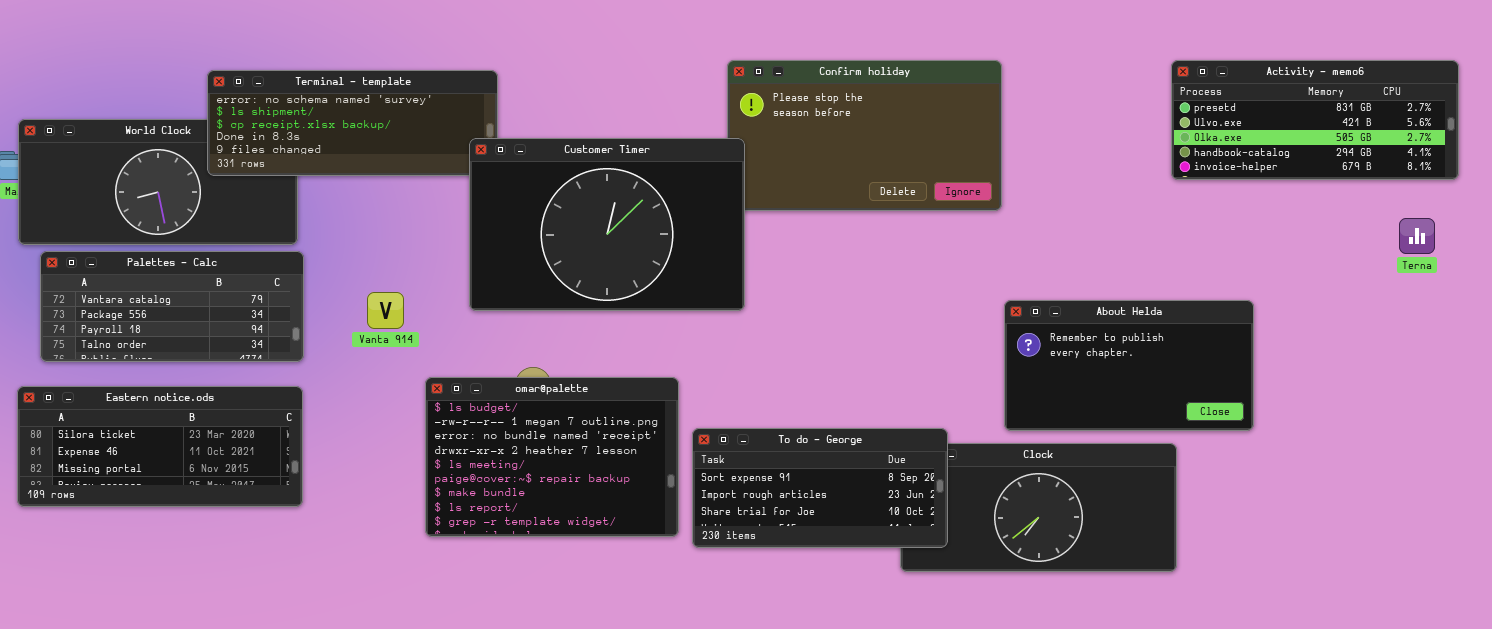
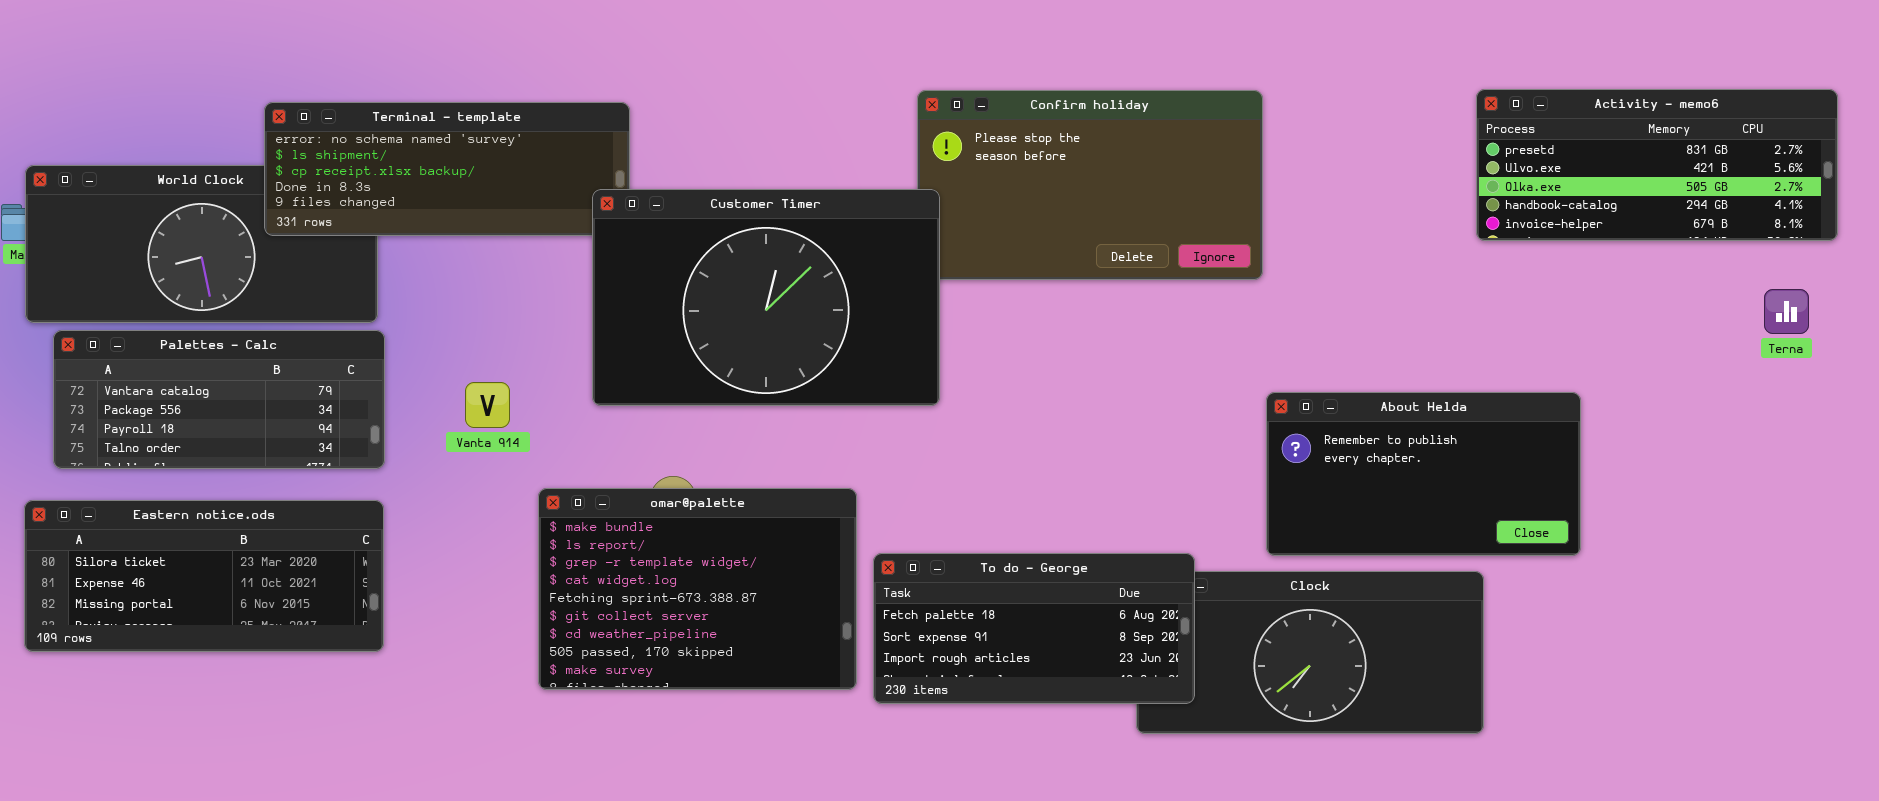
omar@palette: [425,377,679,537] -> [538,488,857,690], scrolled down 6 rows
To do - George: [692,428,948,548] -> [873,553,1195,704], scrolled up 1 row

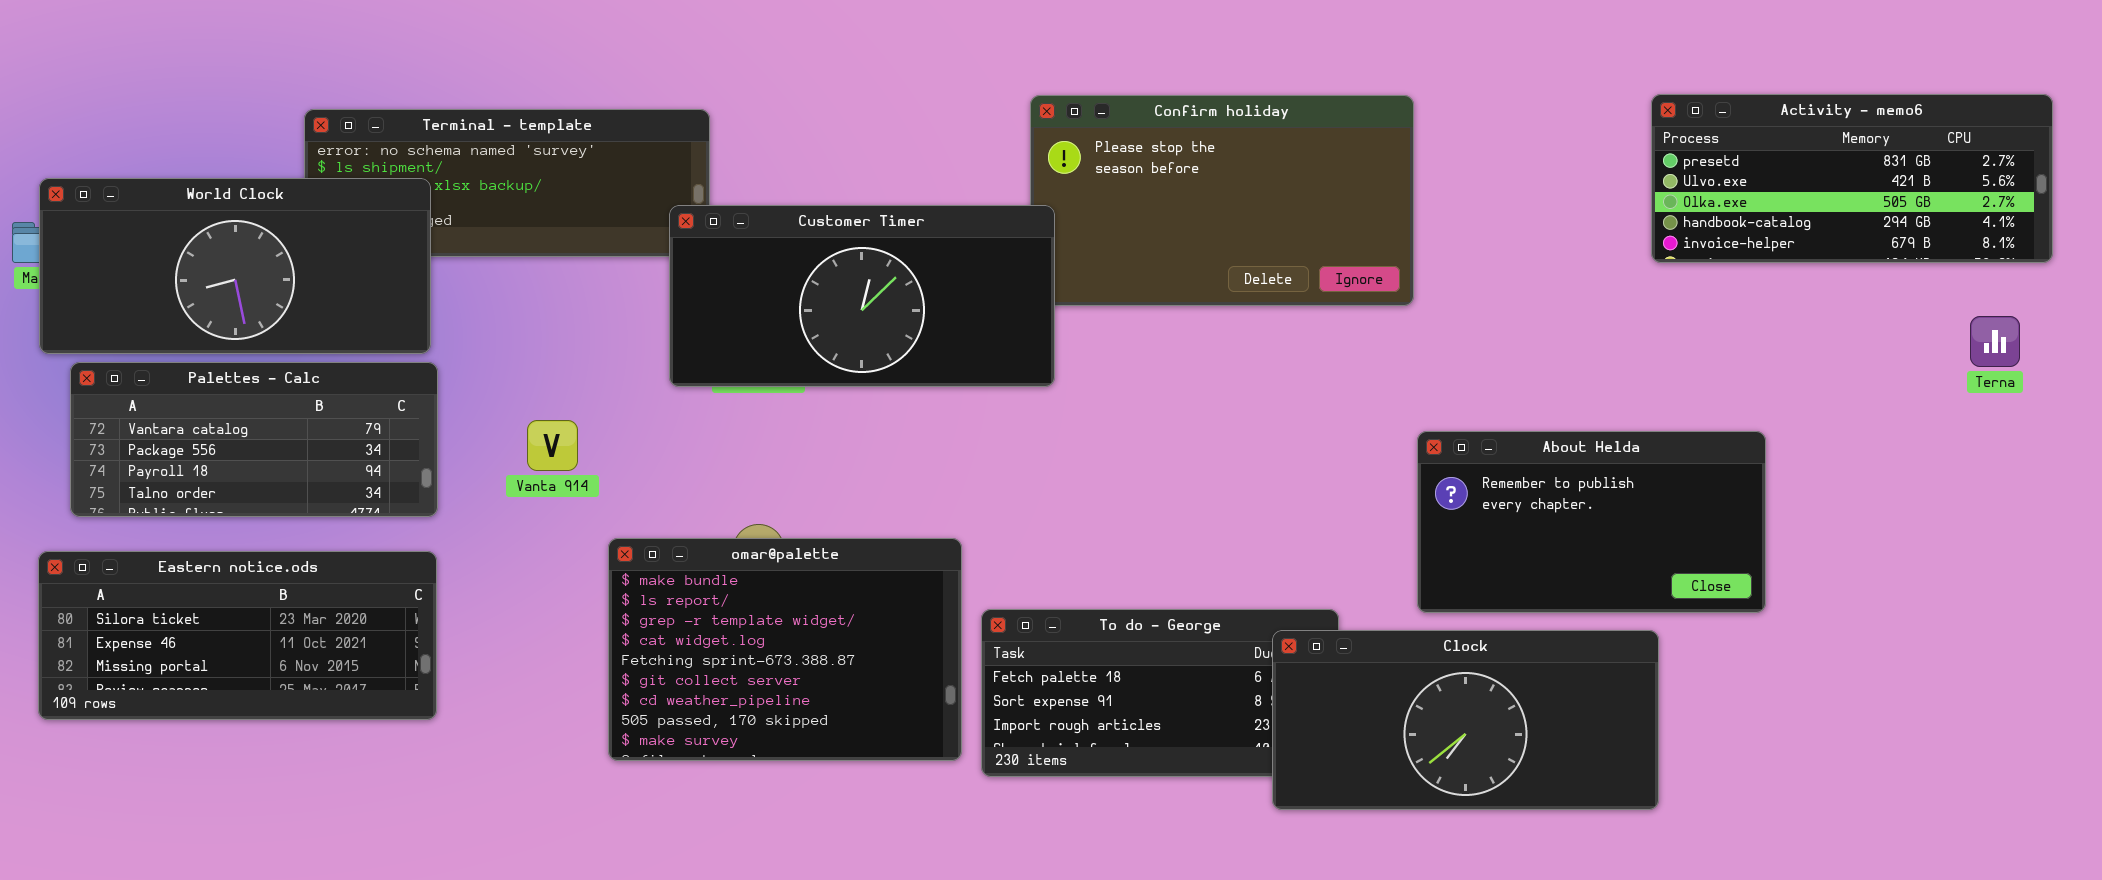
World Clock: [25,165,378,323] -> [39,178,431,354], raised
Customer Timer: [592,189,940,406] -> [669,205,1055,387], resized
Clock: [1136,571,1484,734] -> [1272,630,1659,810], raised

